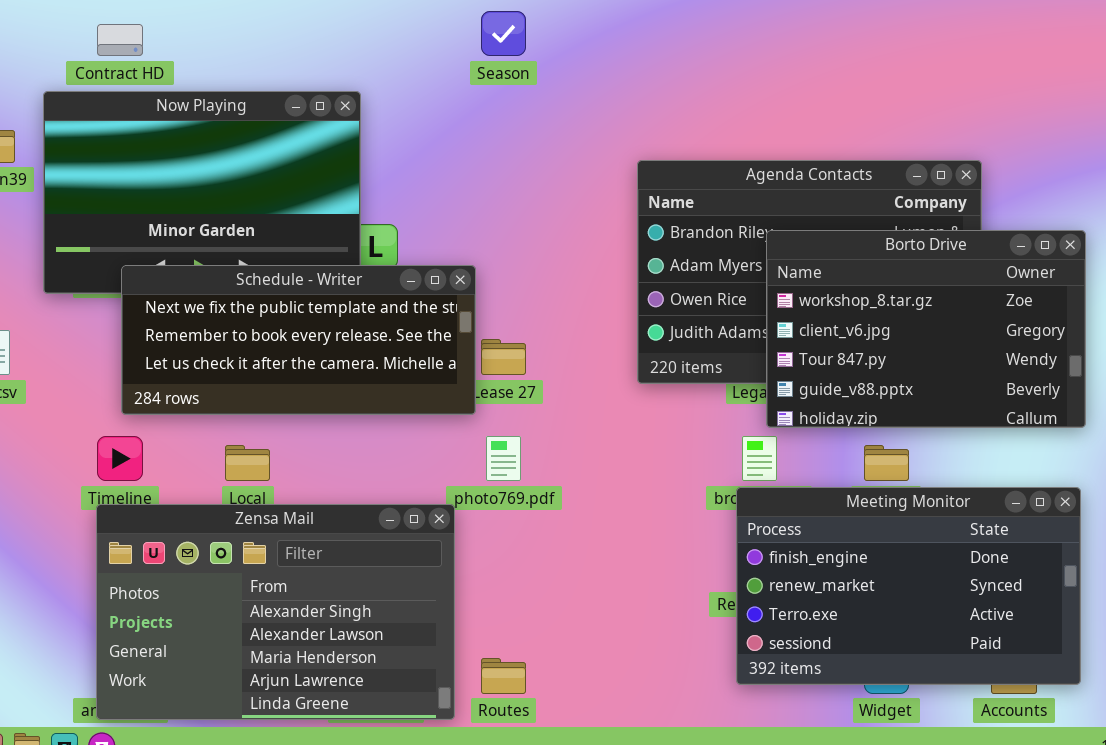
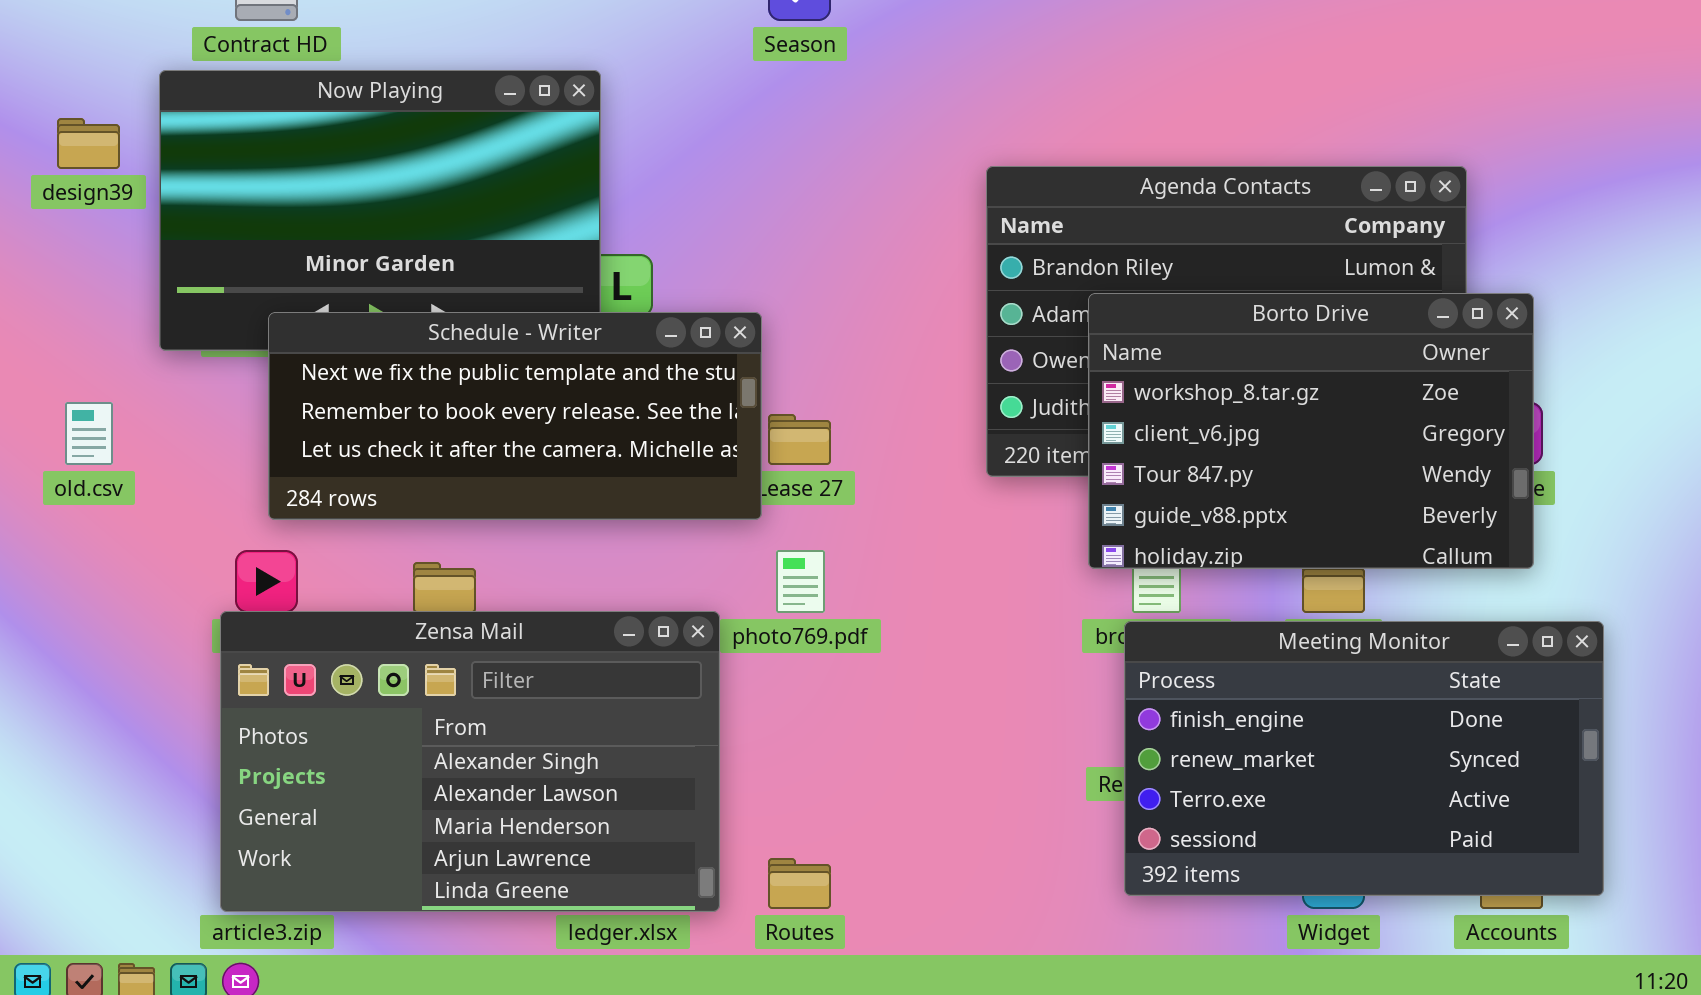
Borto Drive: [766,230,1086,428] -> [1088,293,1534,569], moved
Zensa Mail: [96,504,455,720] -> [220,611,720,912], moved

